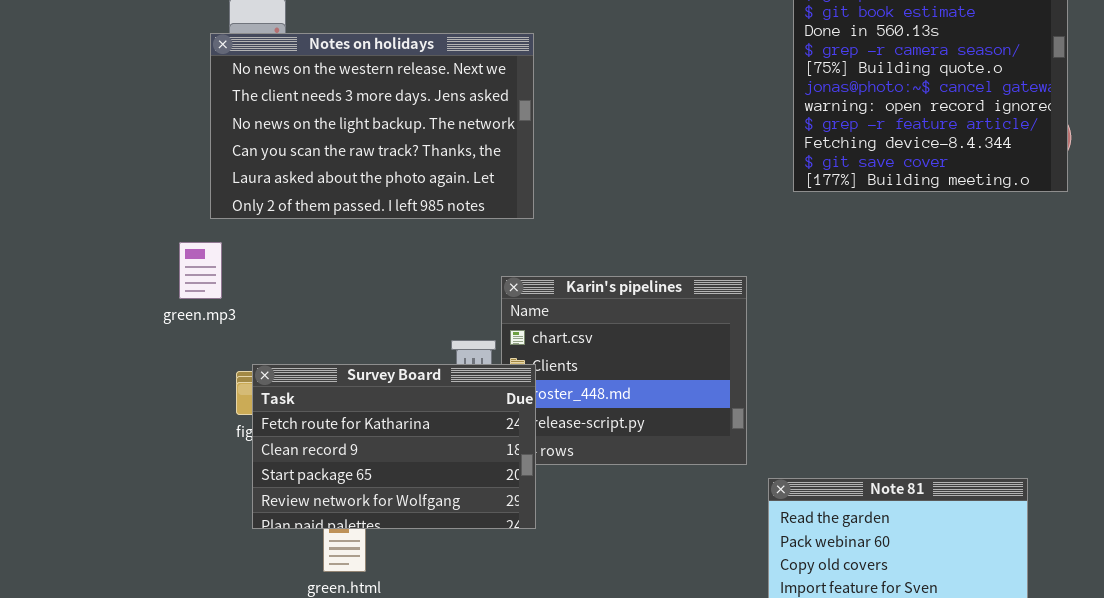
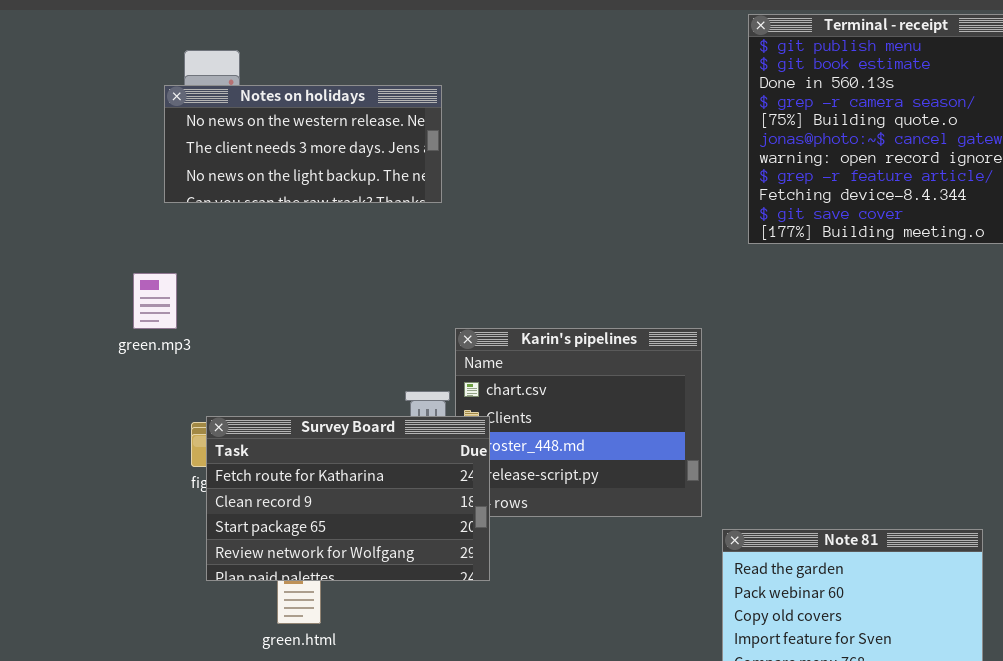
Notes on holidays: [210,33,534,219] -> [164,85,442,203], resized
green.mp3: [179,242,222,299] -> [133,273,177,329], moved

